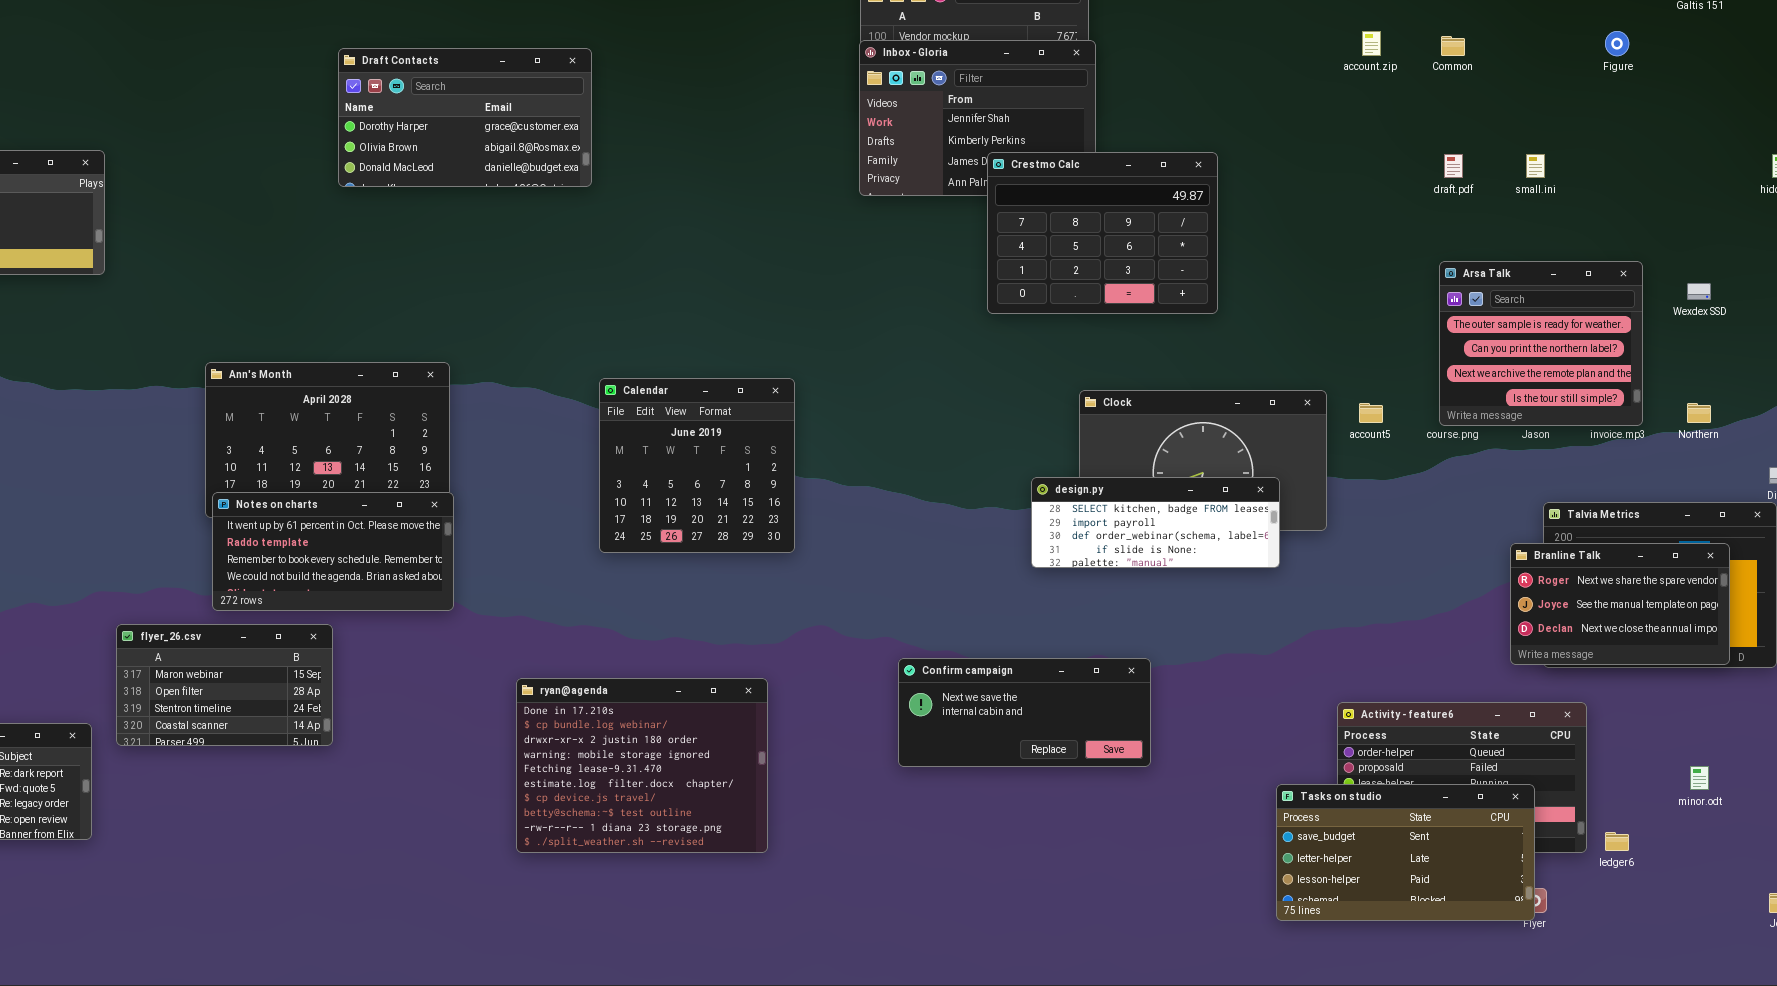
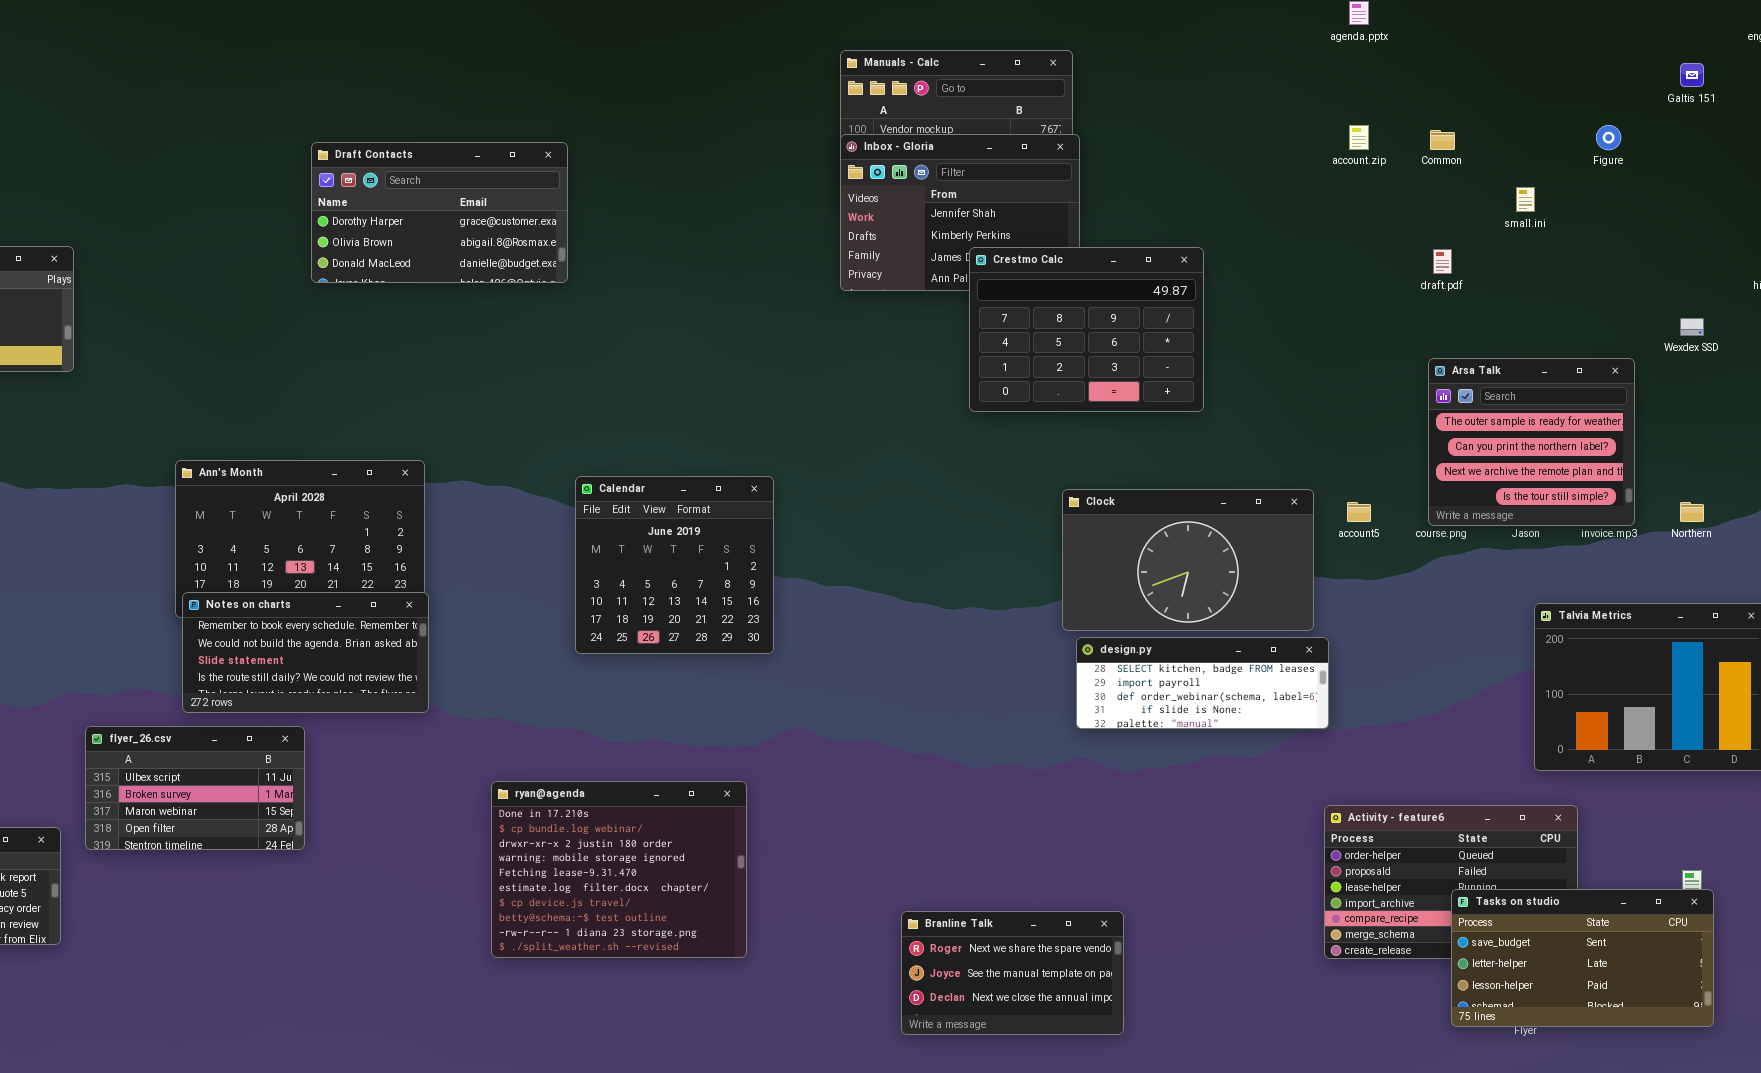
small.ini: [1526,154,1545,178] -> [1516,187,1535,212], moved
Wexdex SSD: [1687,283,1711,300] -> [1680,318,1704,336], moved
design.py: [1031,477,1280,568] -> [1076,637,1329,729], moved
Notes on charts: [212,492,454,611] -> [182,592,429,713], scrolled down 2 rows
Branline Talk: [1510,543,1730,665] -> [901,911,1124,1035], moved
flyer_26.csv: [116,624,333,746] -> [85,726,305,850], scrolled up 2 rows
Confirm campaign: [898,658,1151,767] -> none, closed
Tasks on studio: [1276,784,1535,921] -> [1451,889,1714,1027], moved

